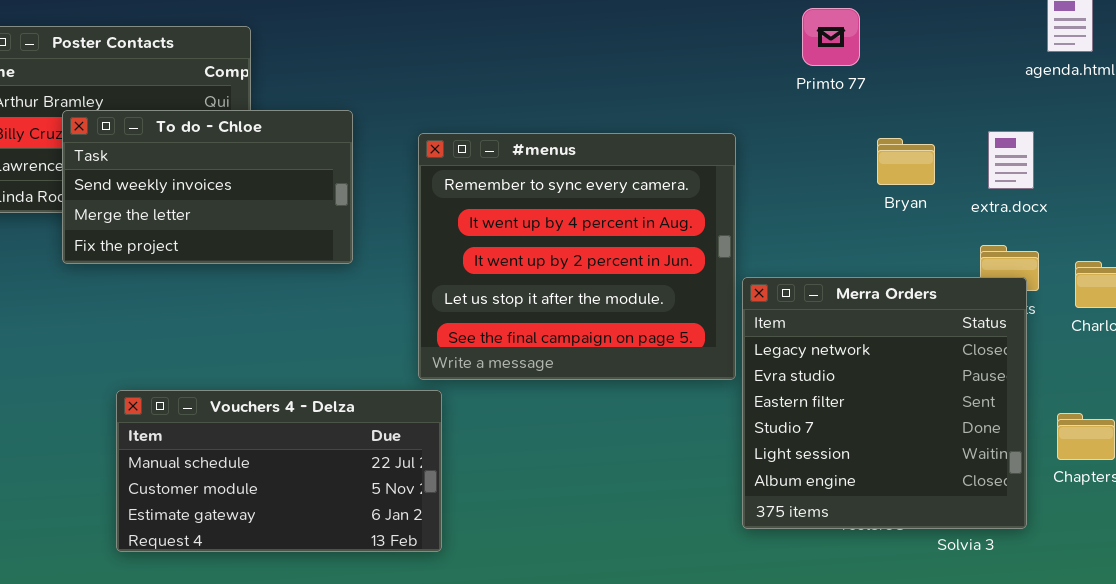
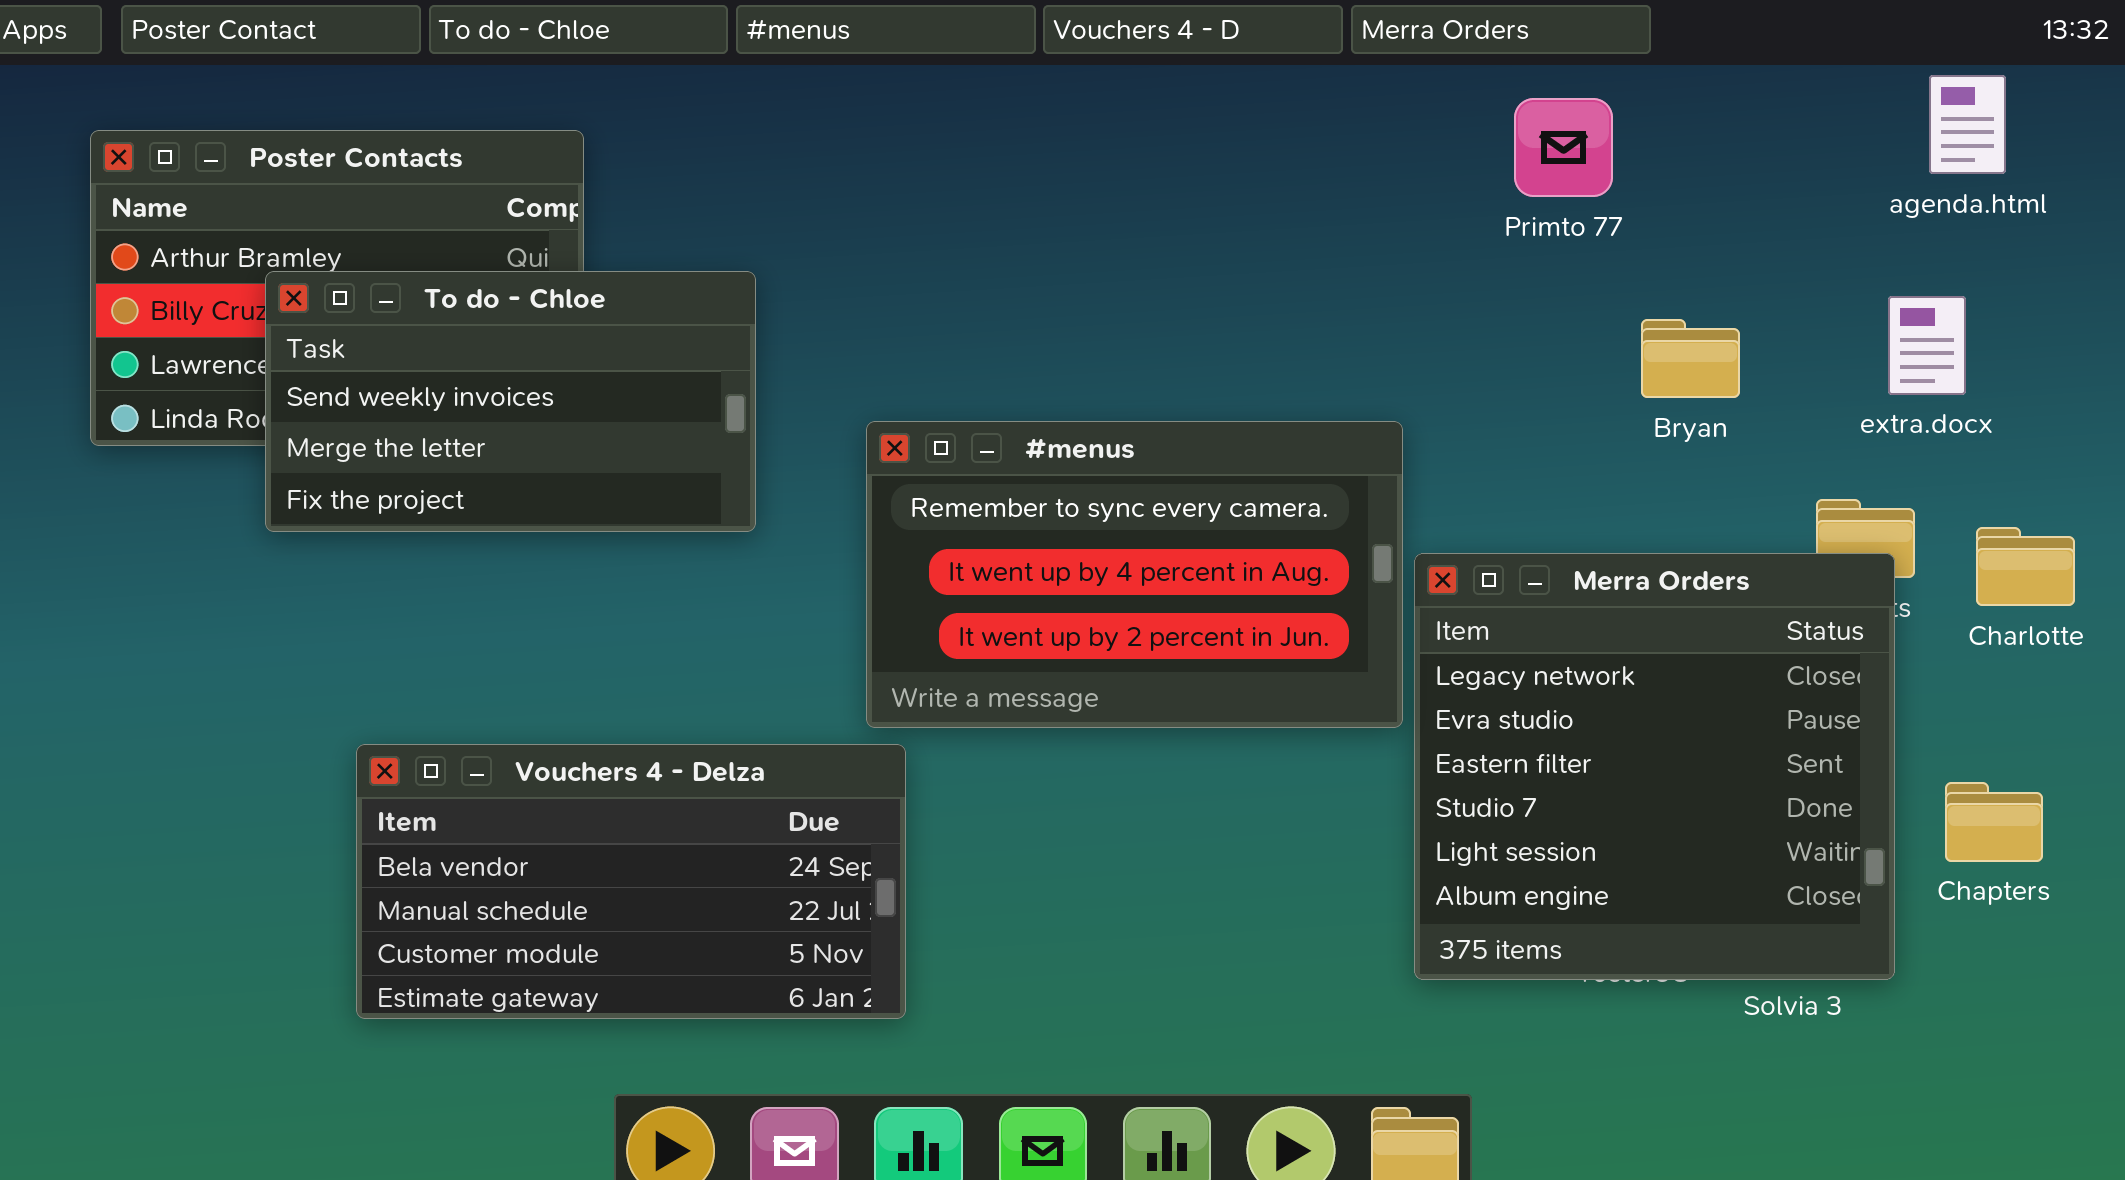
extra.docx: [988,131,1034,189] -> [1888,296,1966,395], moved
#menus: [418,133,736,380] -> [866,421,1403,728], resized
Vouchers 4 - Delza: [116,390,442,552] -> [356,744,906,1019], scrolled up 1 row

